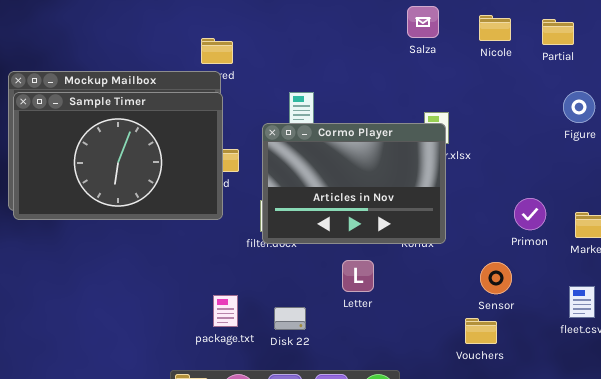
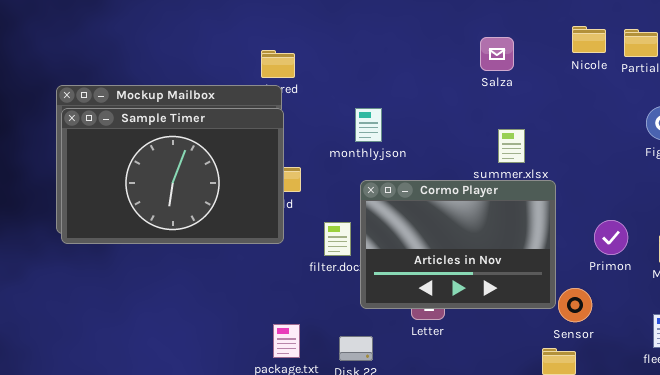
Salza: [407,6,439,38] -> [480,37,514,71], moved
Nicole: [479,15,511,41] -> [572,26,606,53], moved
Cormo Player: [262,123,446,244] -> [360,180,556,309], moved

